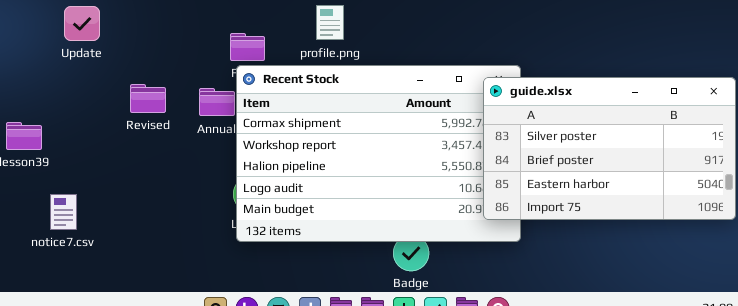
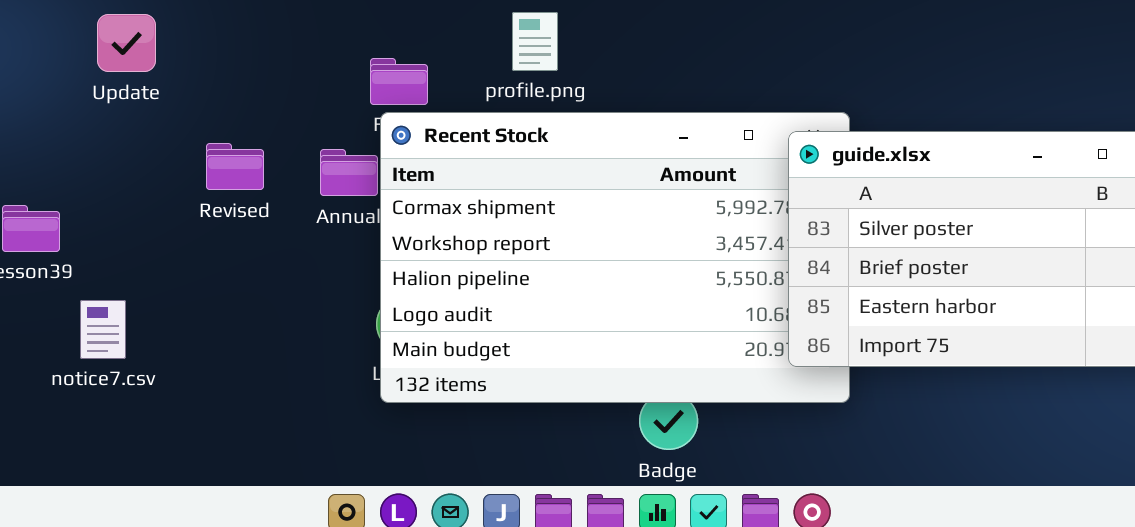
notice7.csv: [50,194,77,230] -> [80,300,126,359], moved

